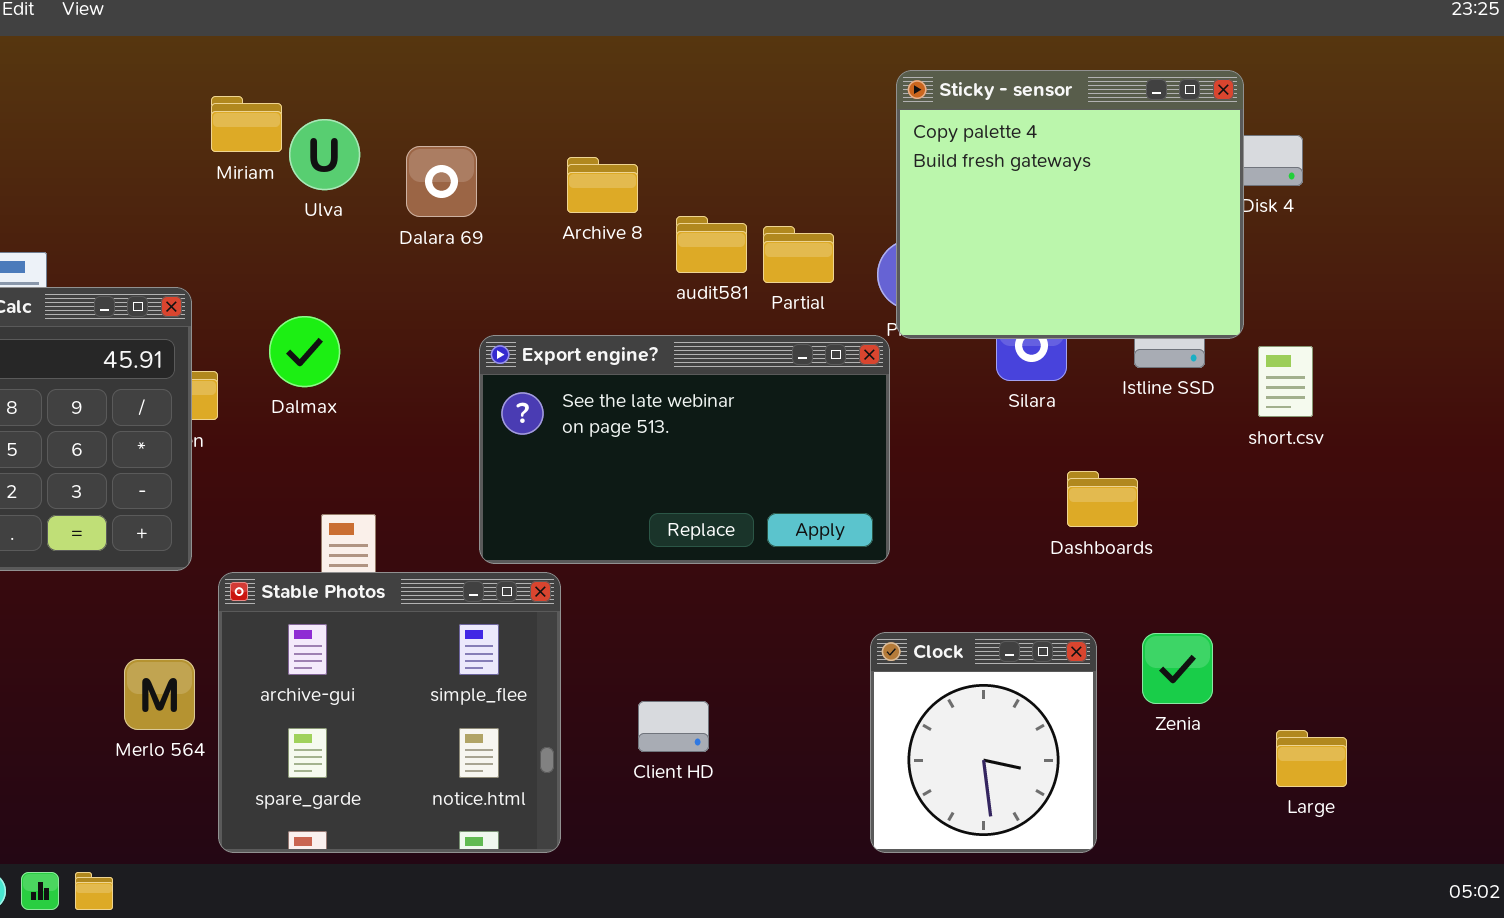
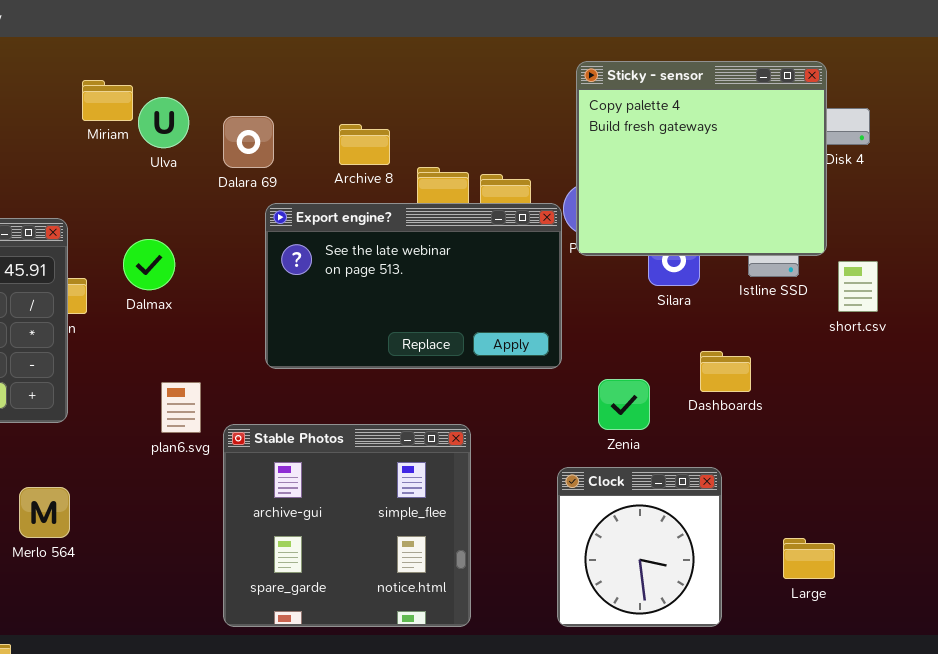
Export engine?: [479,335,890,564] -> [265,203,562,369], moved
Stable Photos: [218,572,561,853] -> [223,424,471,627], moved
Zenia: [1142,633,1213,704] -> [598,379,650,430], moved
Large: [1276,730,1347,787] -> [783,538,835,579], moved

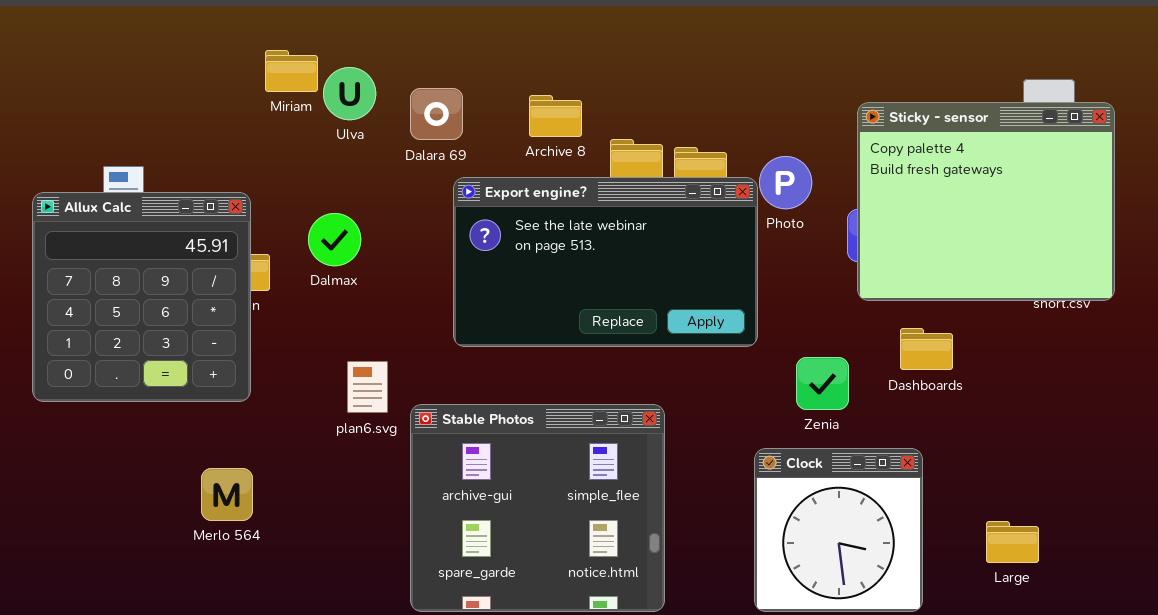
Sticky - sensor: [576,61,827,256] -> [857,102,1115,301], moved

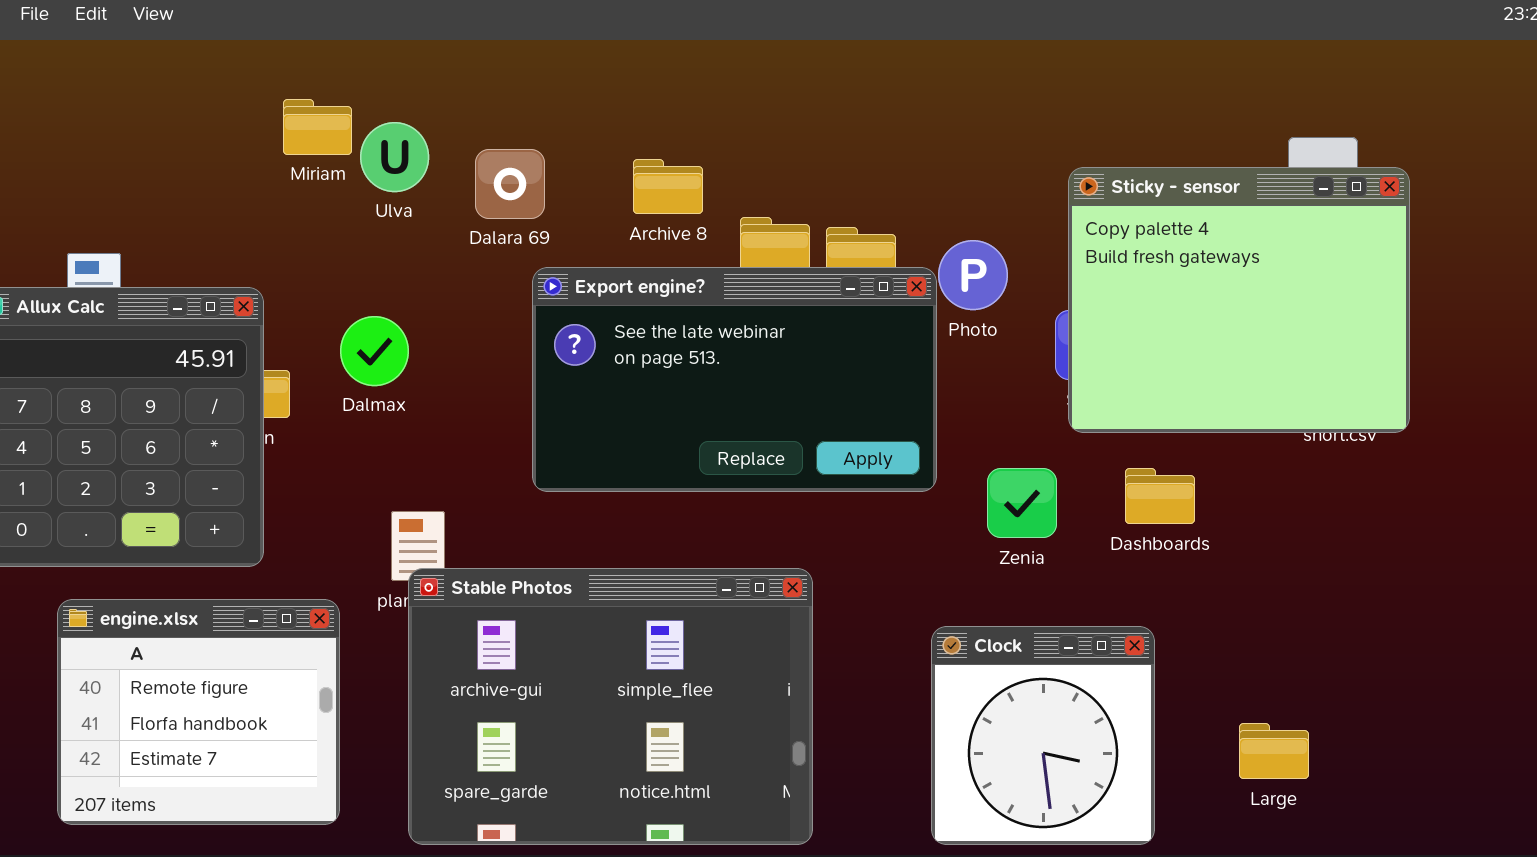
Zenia: [796,357,849,410] -> [987,468,1057,538], moved
Stable Photos: [410,404,665,612] -> [408,568,813,845], resized
engine.xlsx: none -> [57,599,340,825], opened

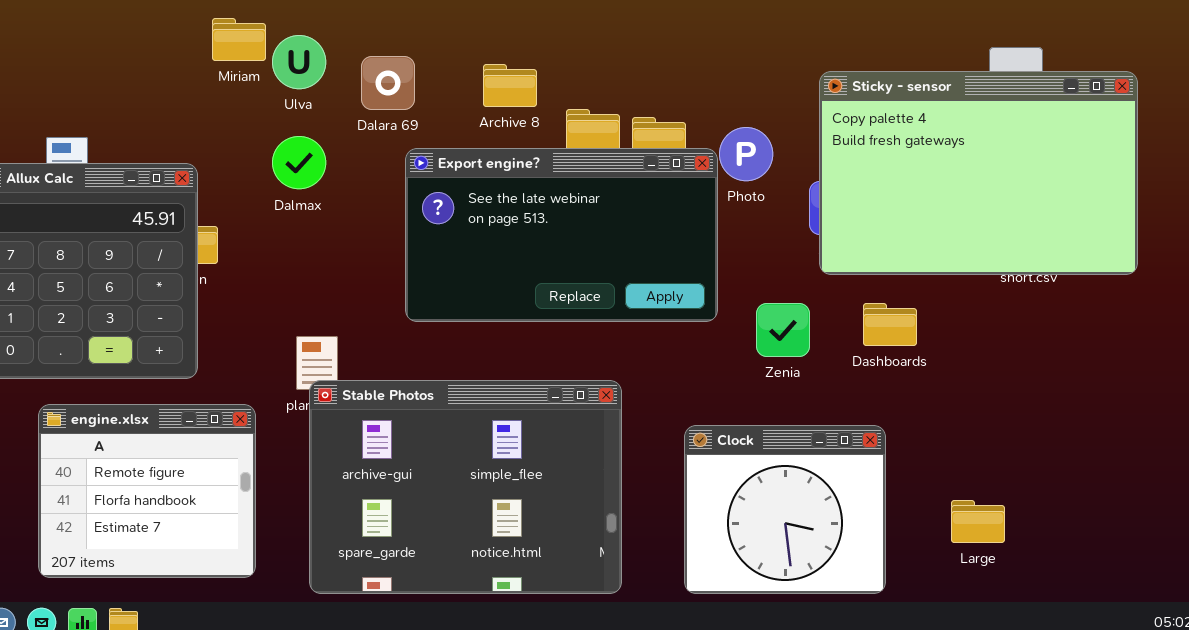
Sticky - sensor: [1068,167,1410,433] -> [819,71,1138,275], resized
Dalmax: [340,316,409,386] -> [272,136,326,189], moved
Clock: [931,626,1155,845] -> [684,425,886,594], resized

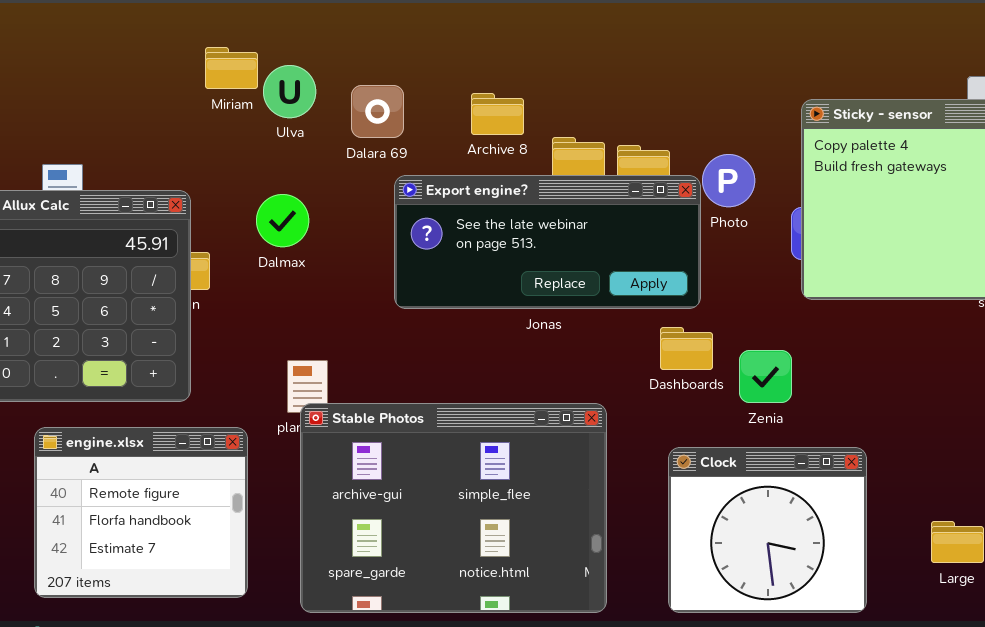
Dalmax: [272,136,326,189] -> [256,194,309,247], moved
Export engine?: [405,148,718,322] -> [394,175,701,309], resized
Zenia: [756,303,810,357] -> [739,350,792,403], moved
Dashboards: [863,303,917,346] -> [660,327,713,370], moved

